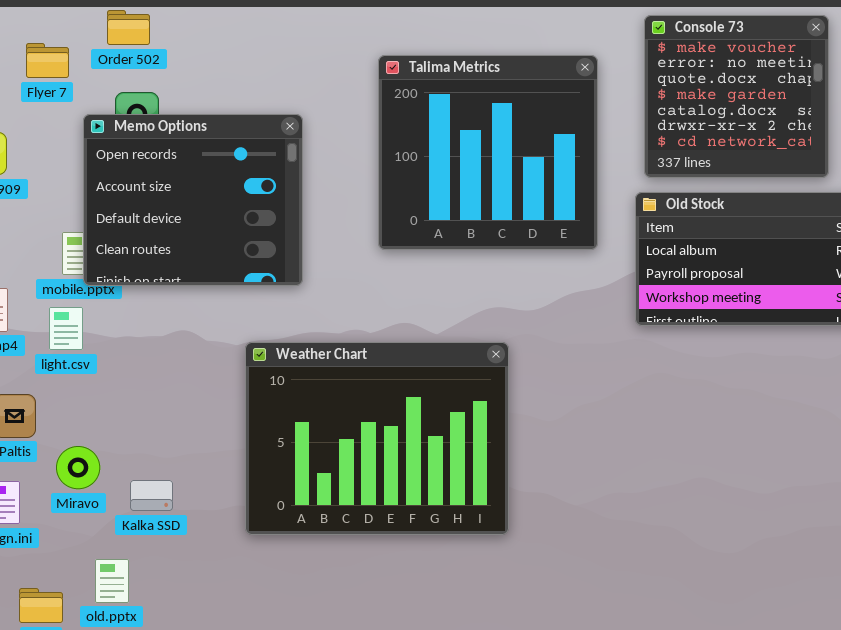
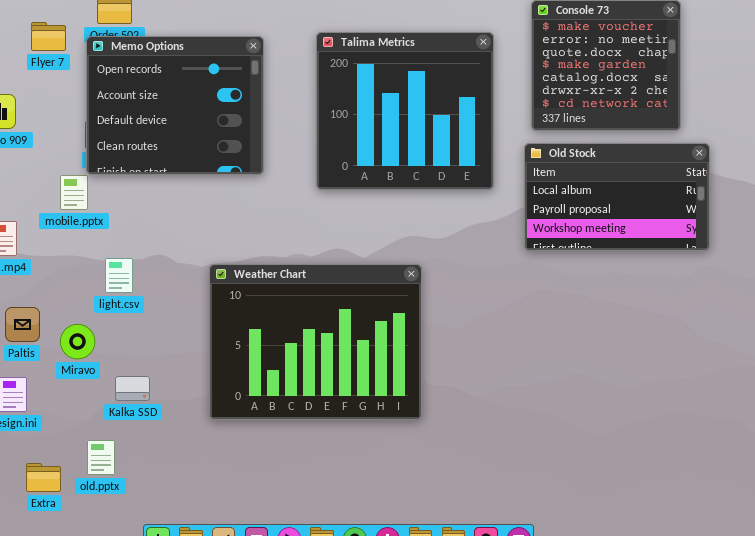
Memo Options: [83,114,303,286] -> [86,36,264,175], moved
light.csv: [49,307,83,350] -> [105,258,133,293], moved
Miravo: [56,446,100,489] -> [60,324,95,359], moved

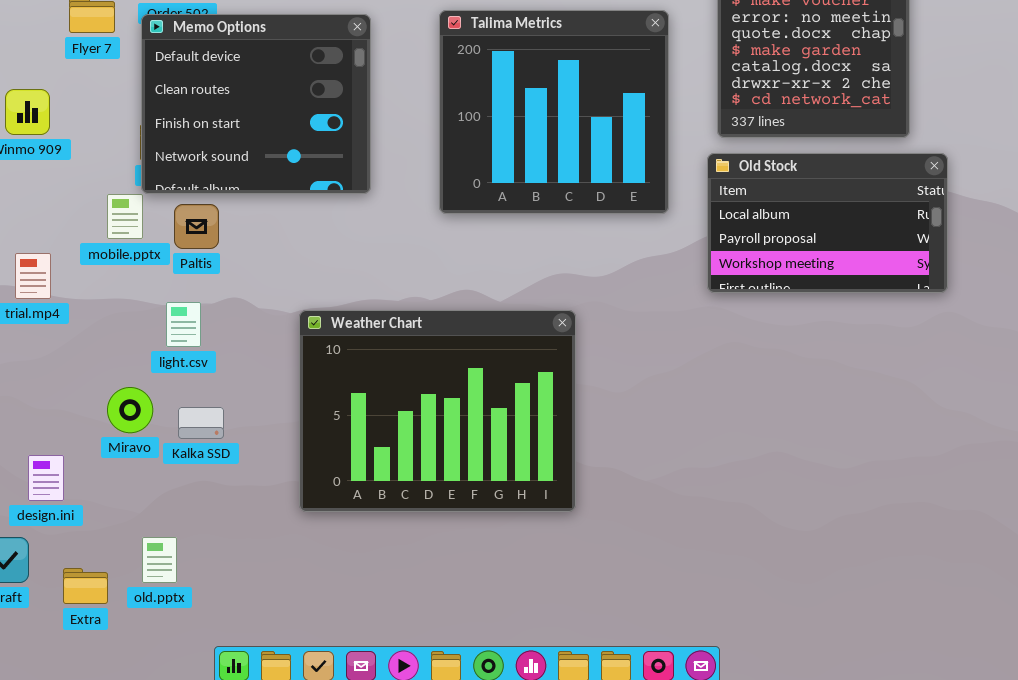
Memo Options: [86,36,264,175] -> [141,14,371,194], scrolled down 2 rows
Paltis: [5,307,40,342] -> [174,204,219,249], moved
Kalka SSD: [115,376,150,401] -> [178,407,224,439], moved

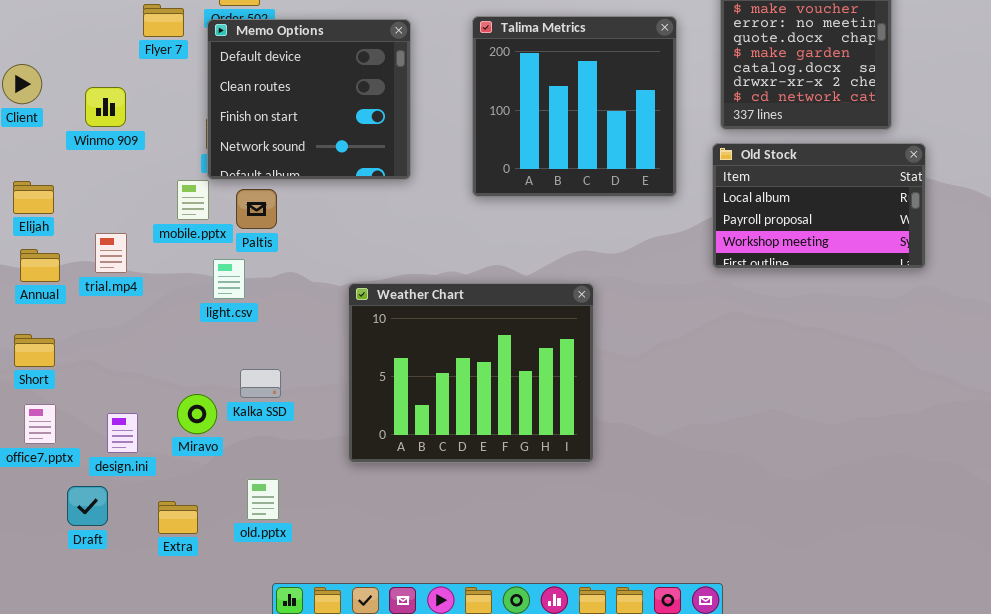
light.csv: [166,302,201,347] -> [213,259,245,299], moved
Miravo: [107,387,153,433] -> [177,394,217,434], moved
old.pptx: [142,537,177,583] -> [247,479,279,520], moved
Extra: [63,568,108,604] -> [158,501,198,534], moved

